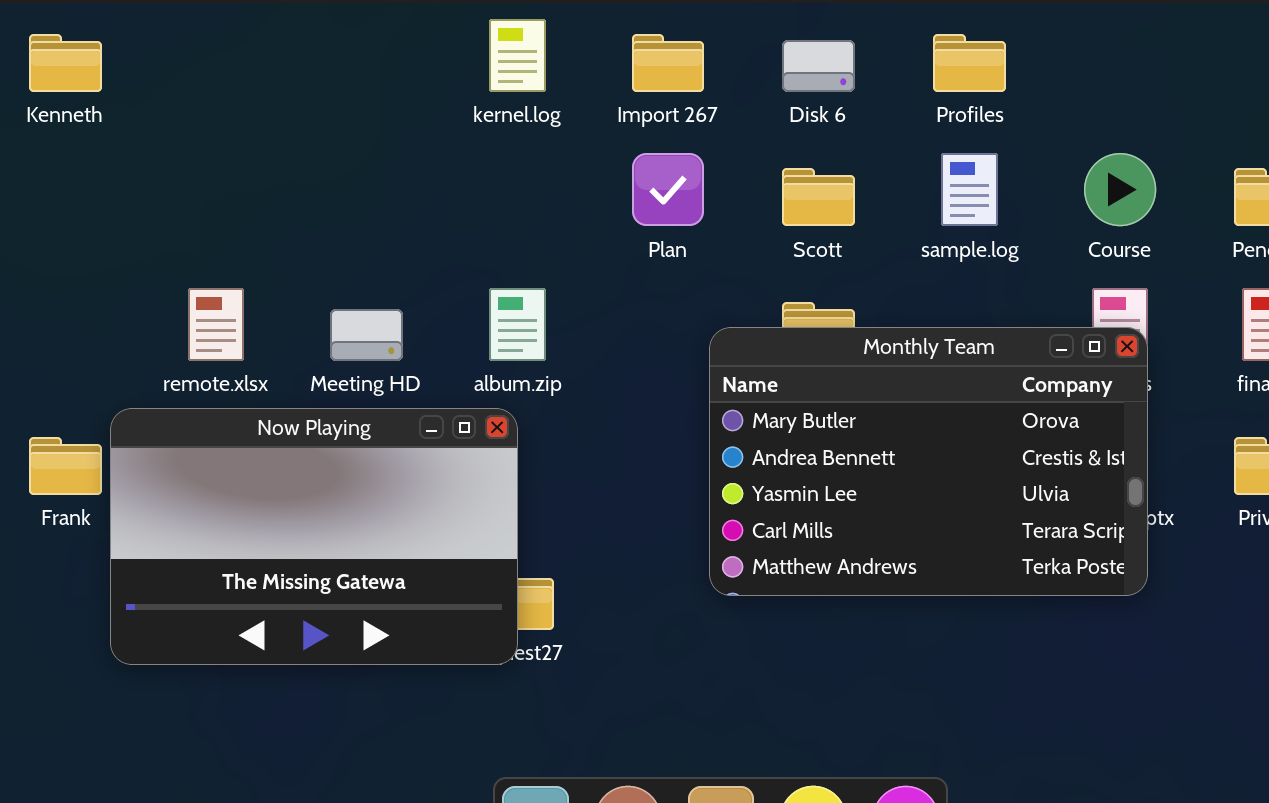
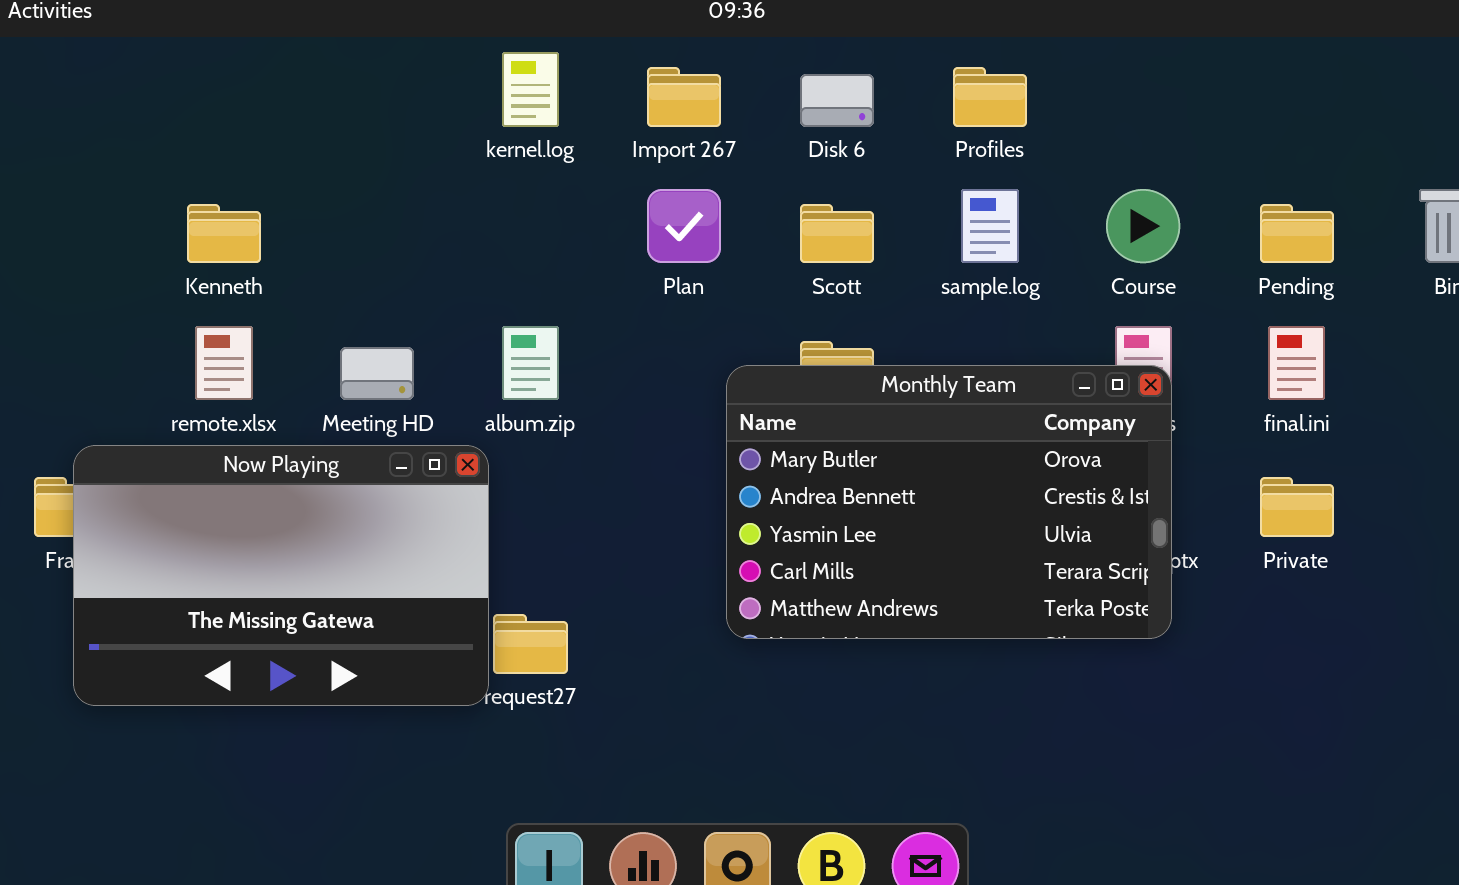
Kenneth: [29,34,102,92] -> [187,204,261,263], moved
Now Playing: [110,408,518,665] -> [73,445,489,706], moved

